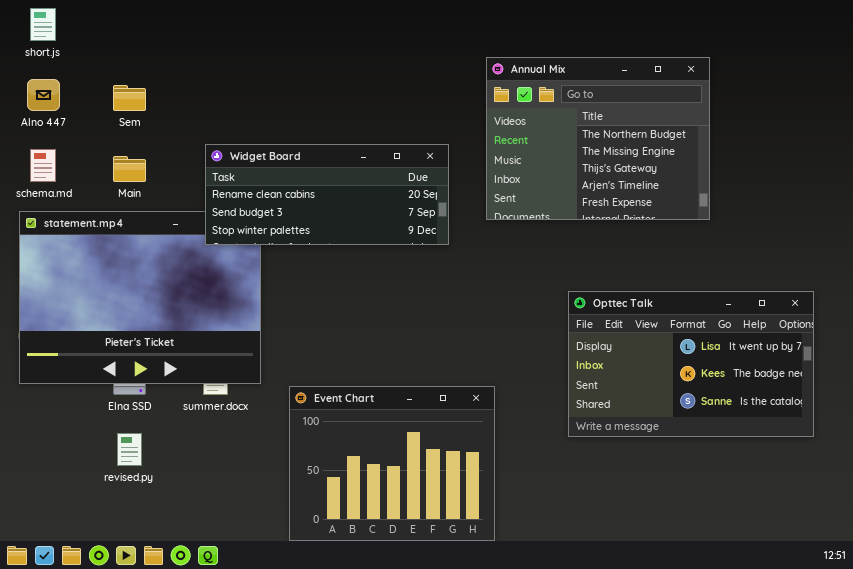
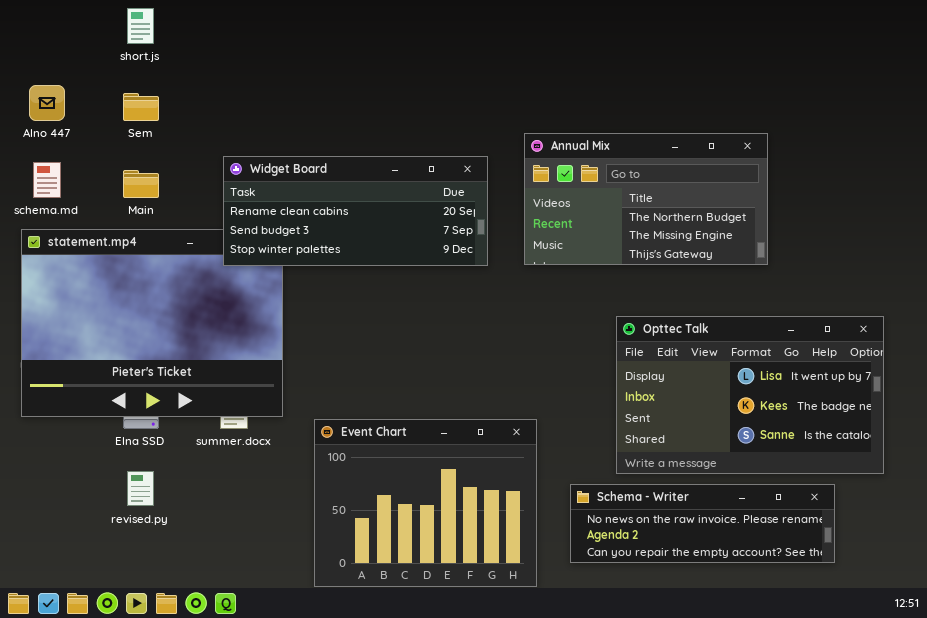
short.js: [30,8,56,41] -> [127,8,154,44], moved
Annual Mix: [486,57,710,220] -> [524,133,768,265], moved, resized
Schema - Writer: none -> [570,484,835,563], opened

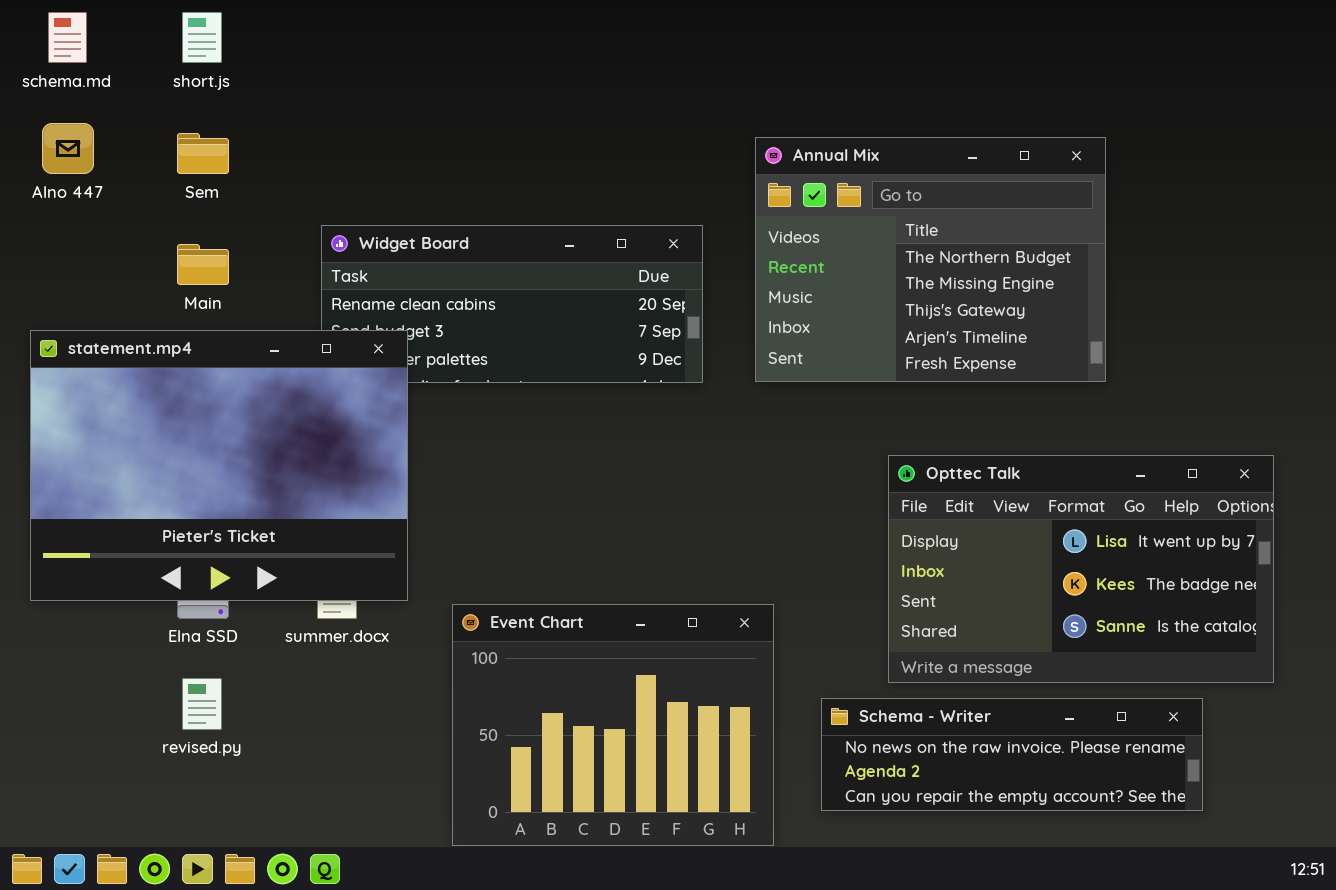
Annual Mix: [524,133,768,265] -> [755,137,1106,382], resized
schema.md: [33,162,61,198] -> [48,12,87,63], moved
statement.mp4: [21,229,283,417] -> [30,330,408,601], raised

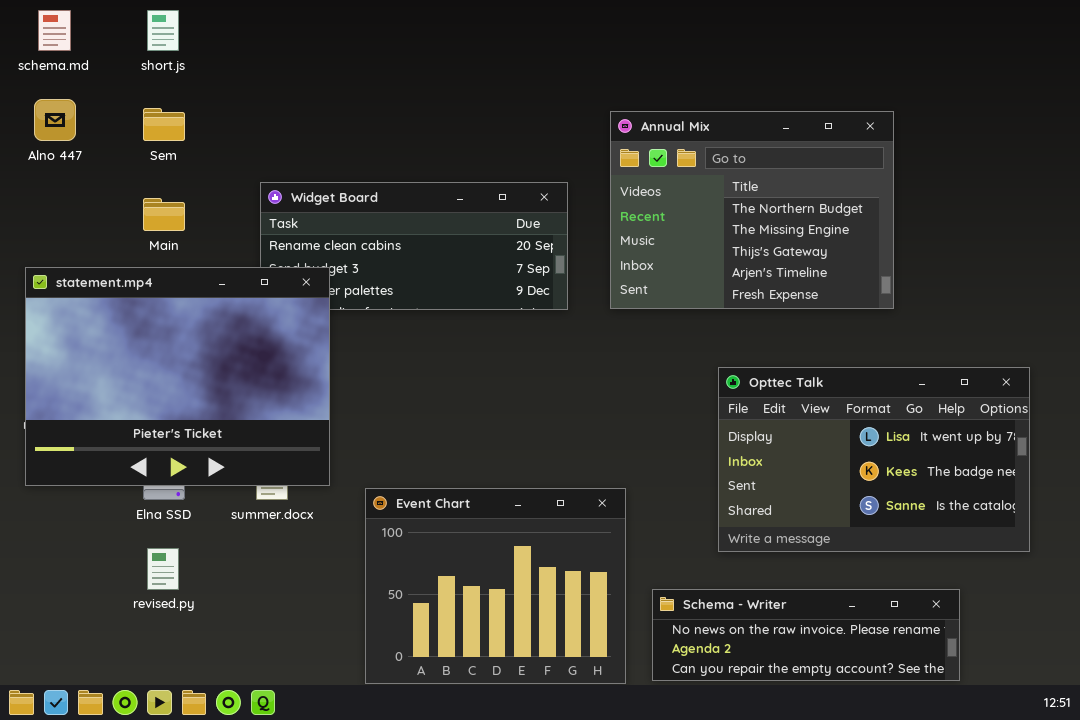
Schema - Writer: [821,698,1203,811] -> [652,589,960,681], moved

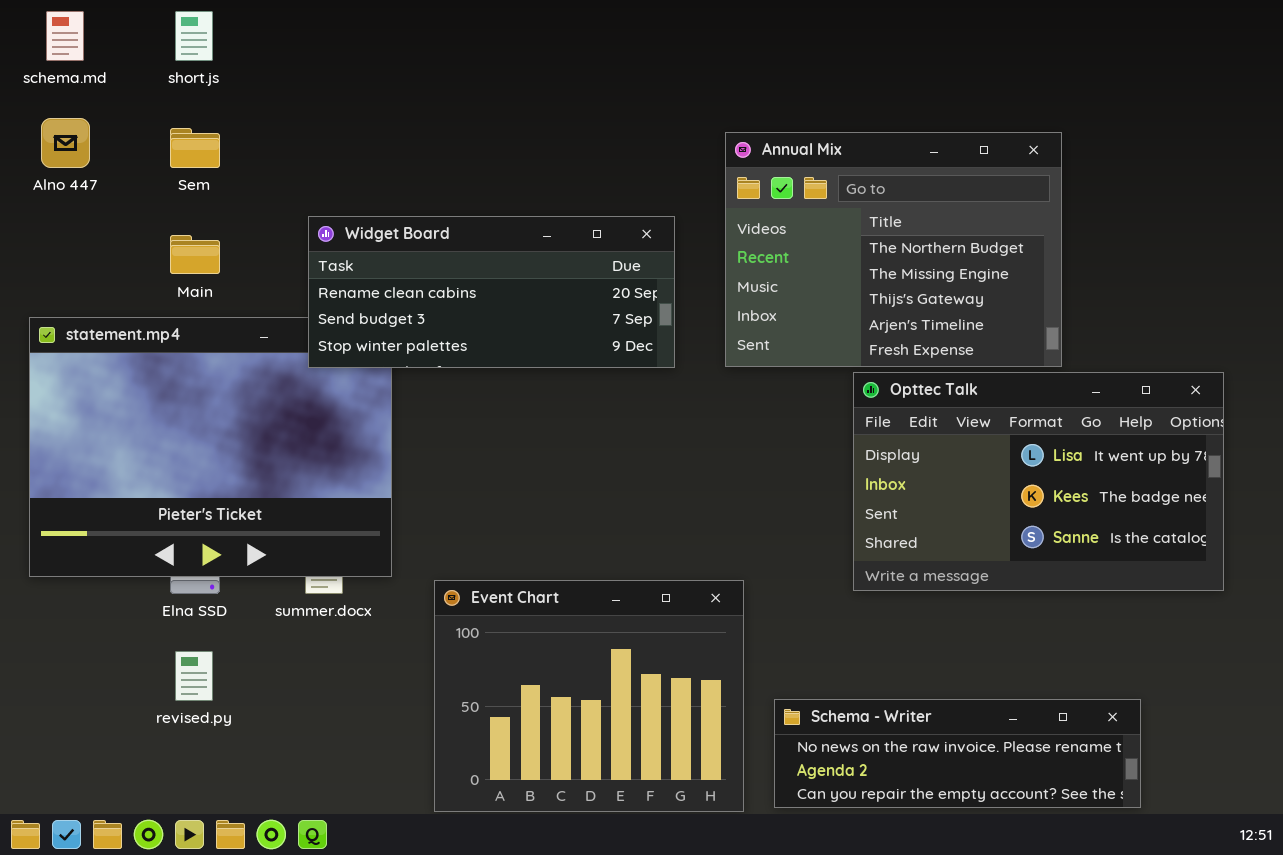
Widget Board: [260,182,568,310] -> [308,216,675,368], raised
Opttec Talk: [718,367,1030,552] -> [853,372,1224,591], moved

